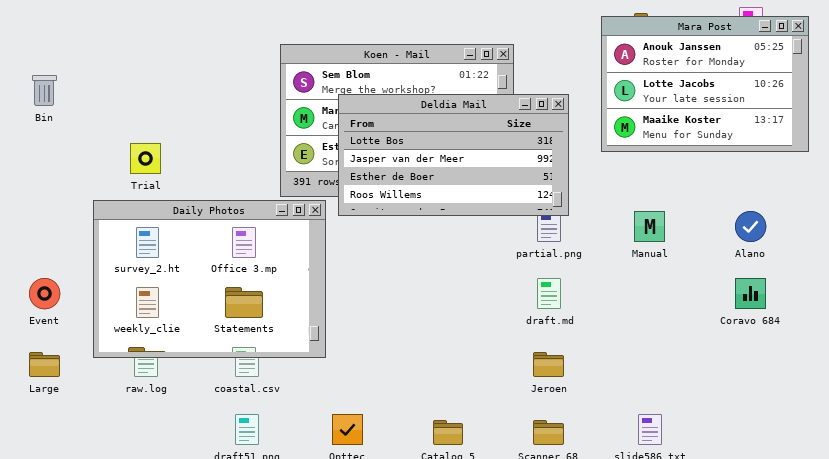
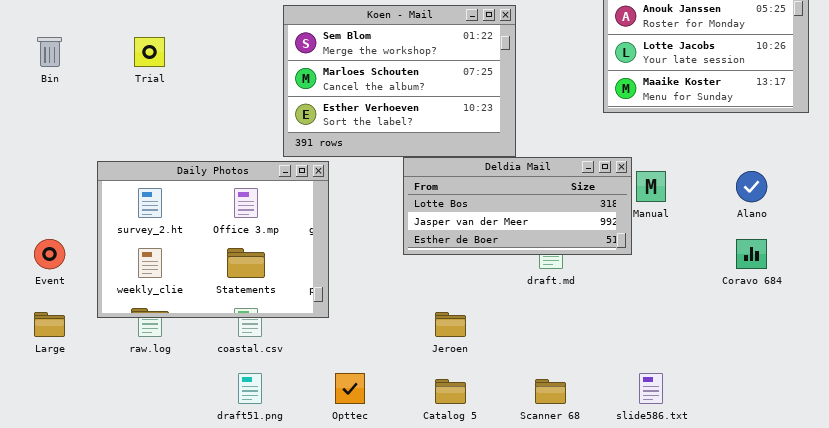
Deldia Mail: [338,94,569,216] -> [403,157,632,255], moved, resized
Trial: [130,143,161,174] -> [134,37,165,67], moved
Jeroen: [533,352,564,377] -> [435,312,466,337], moved

